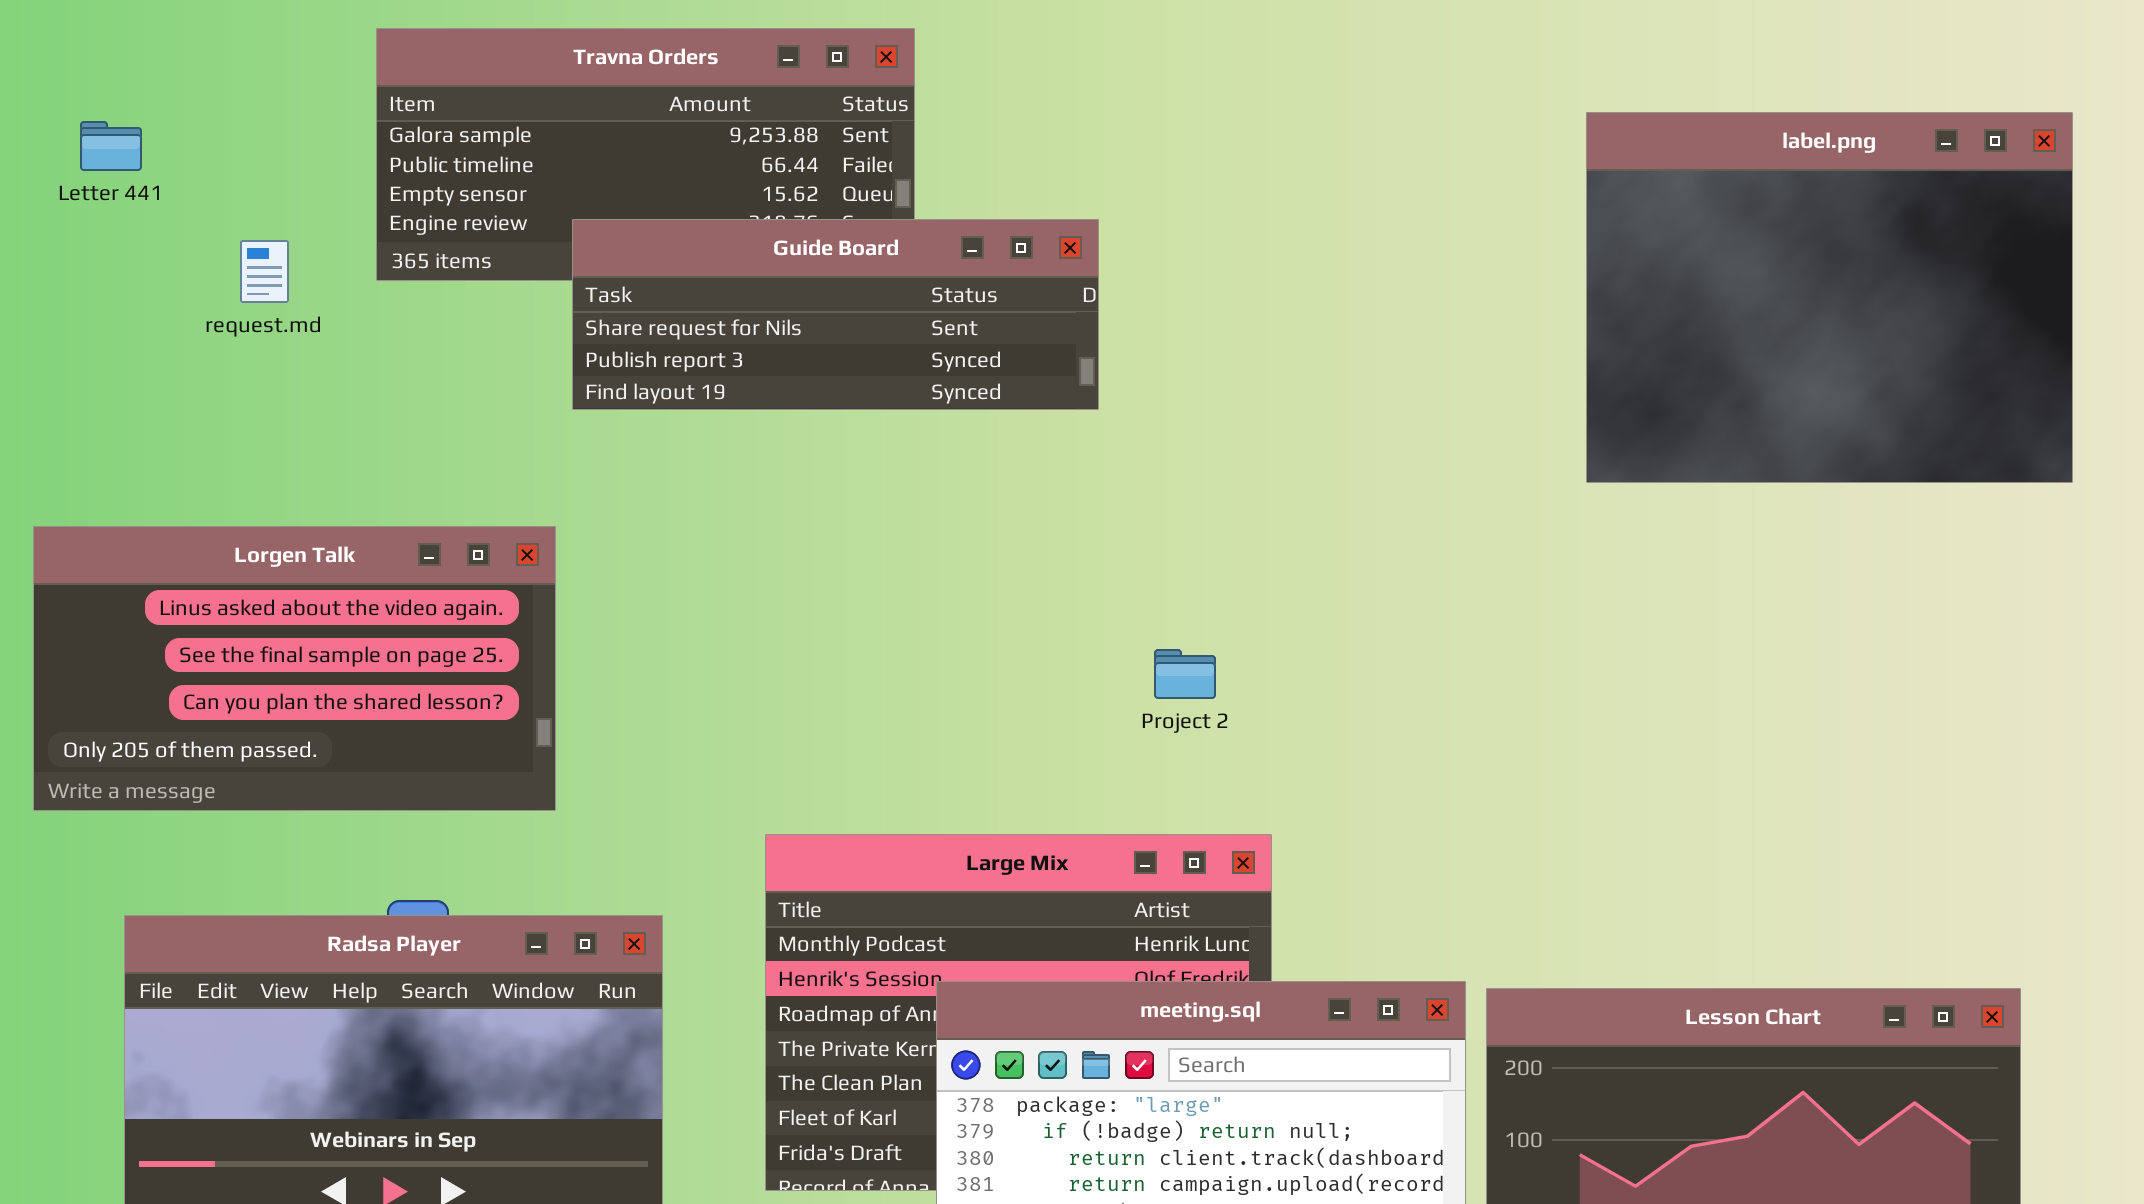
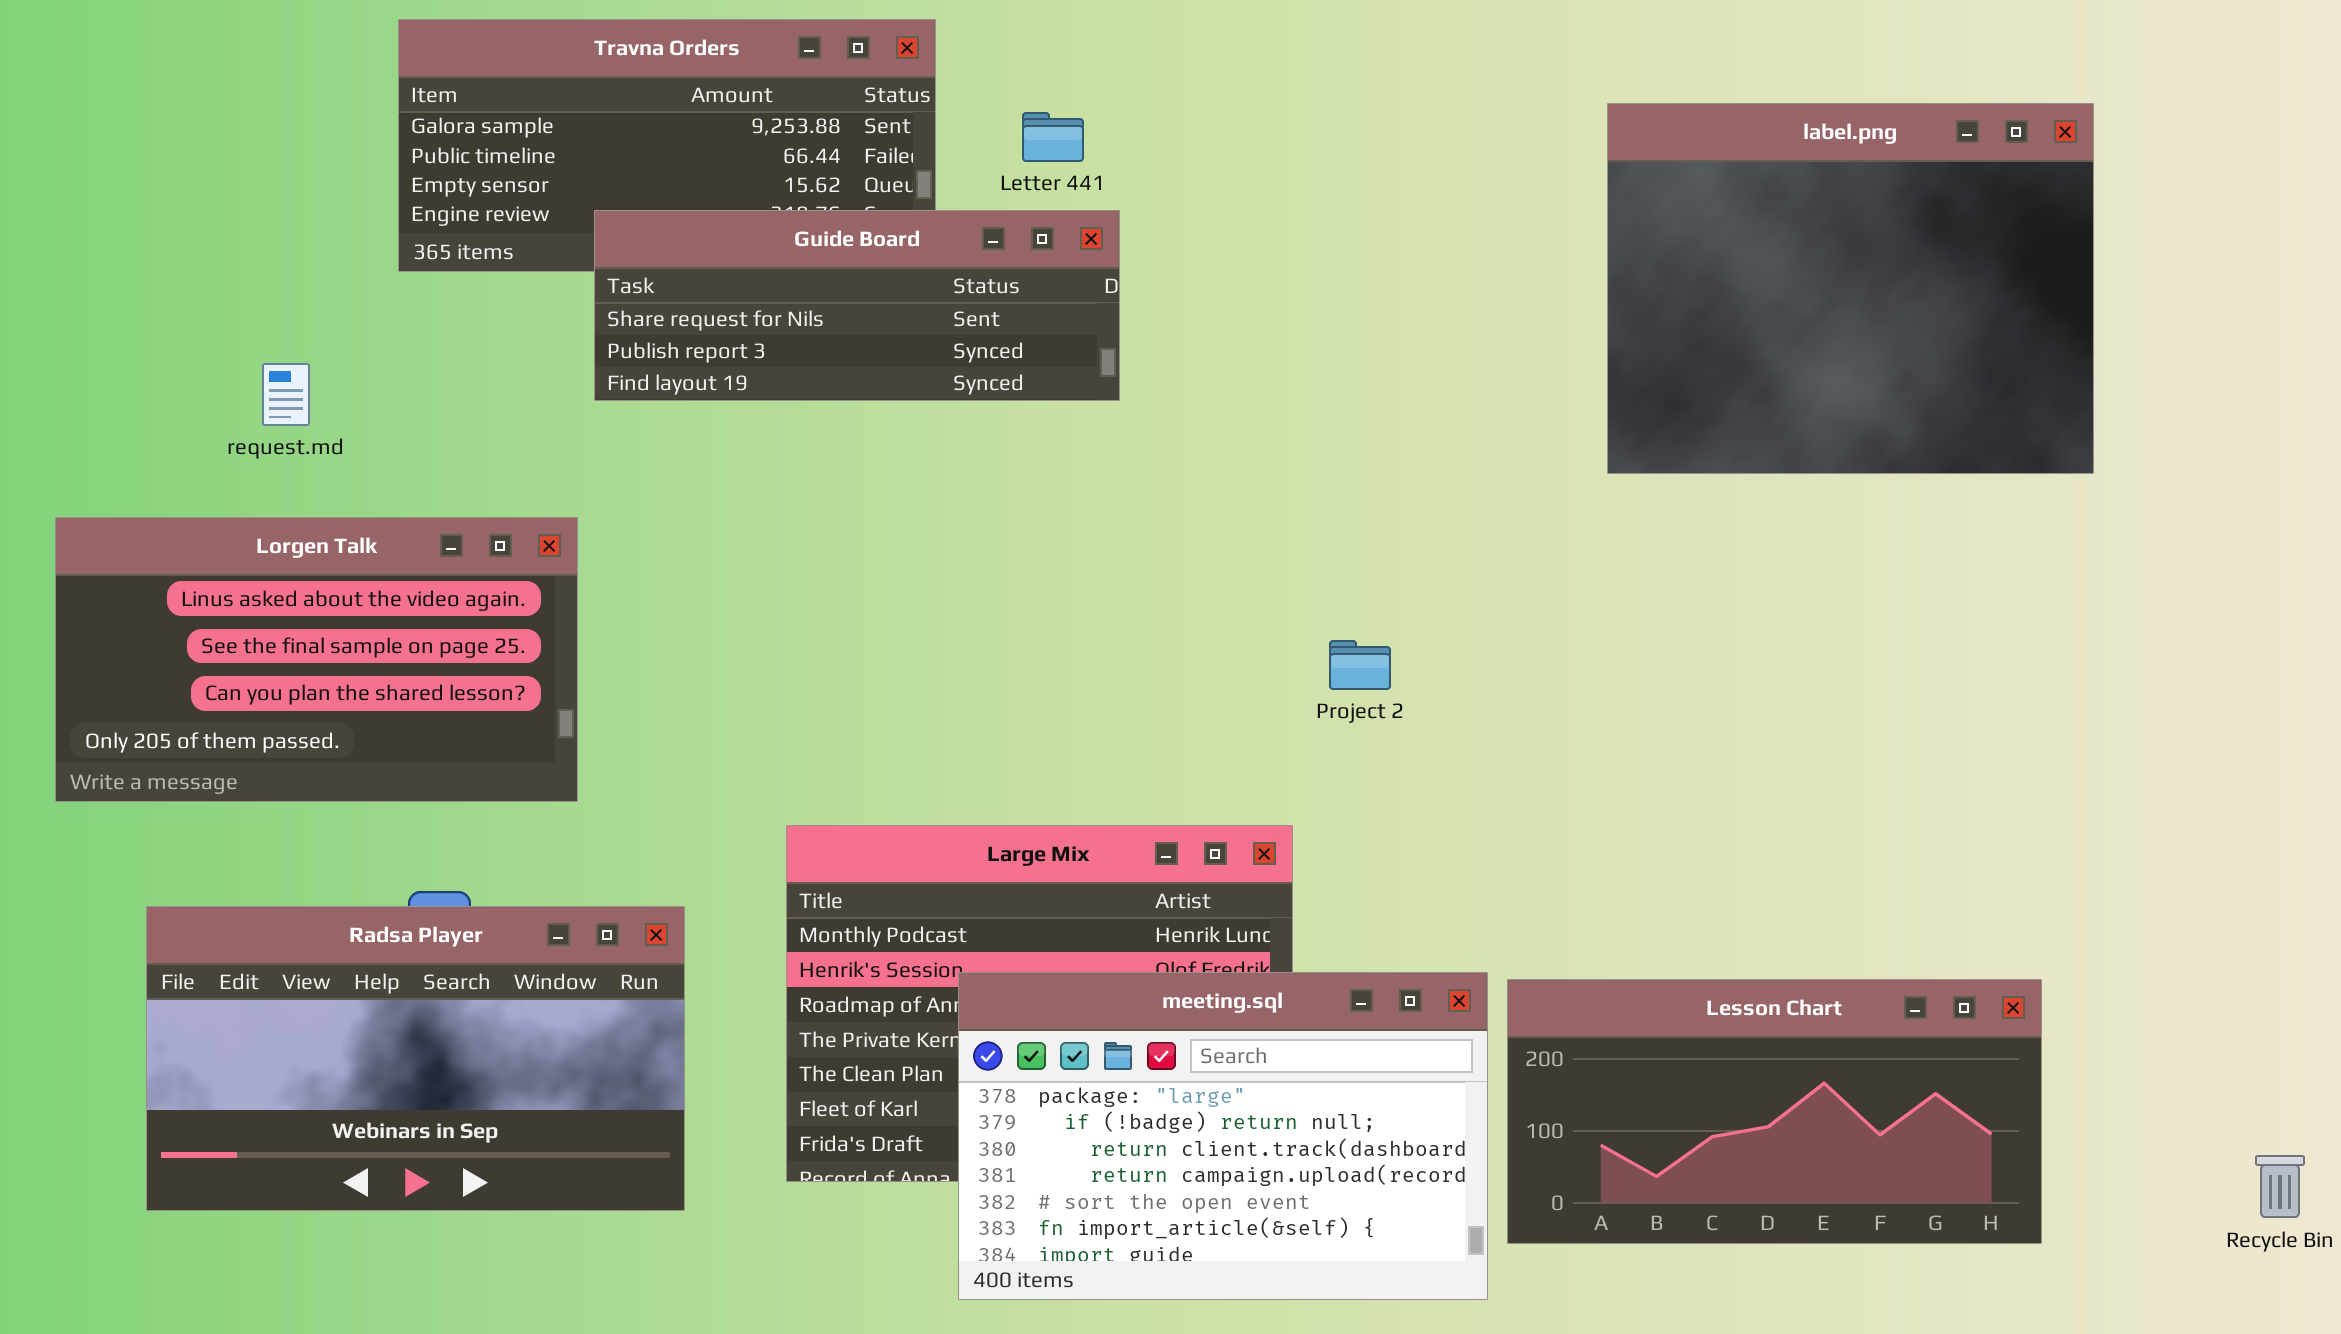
Letter 441: [80,121,142,171] -> [1022,112,1084,162], moved
request.md: [240,240,289,303] -> [262,363,310,426], moved
Project 2: [1154,649,1216,699] -> [1329,640,1391,690], moved

